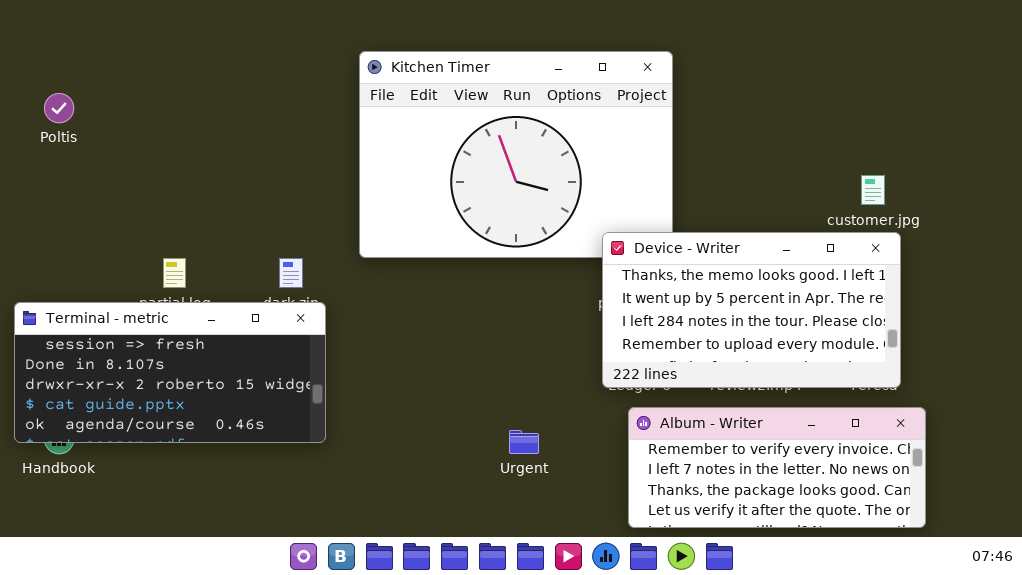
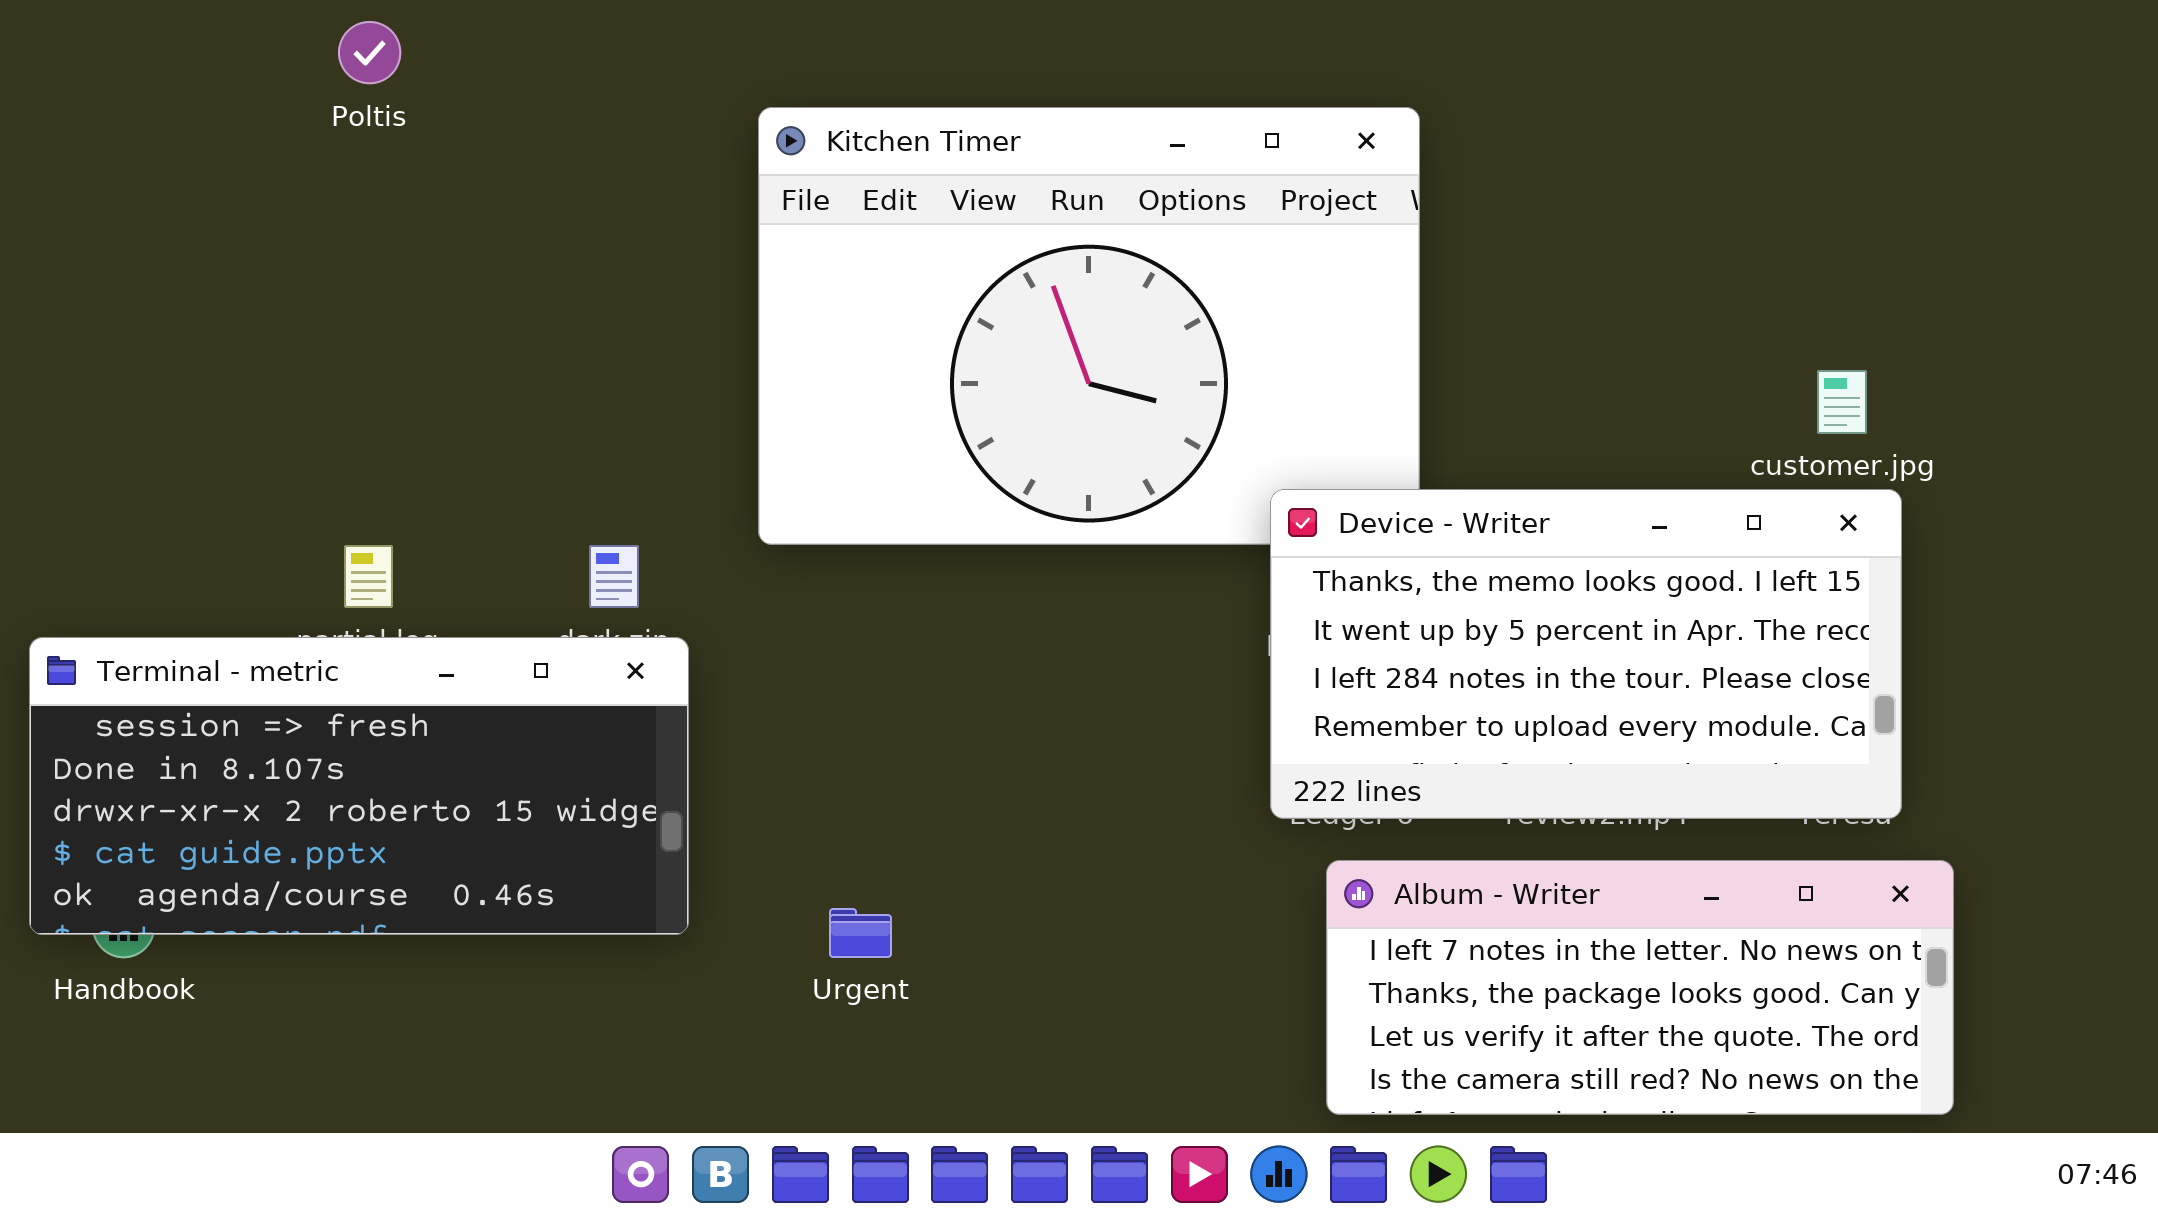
Poltis: [44,93,74,123] -> [338,21,401,84], moved
Album - Writer: [628,407,926,528] -> [1326,860,1954,1115], scrolled down 1 row
Urgent: [509,430,539,454] -> [829,908,892,958], moved

